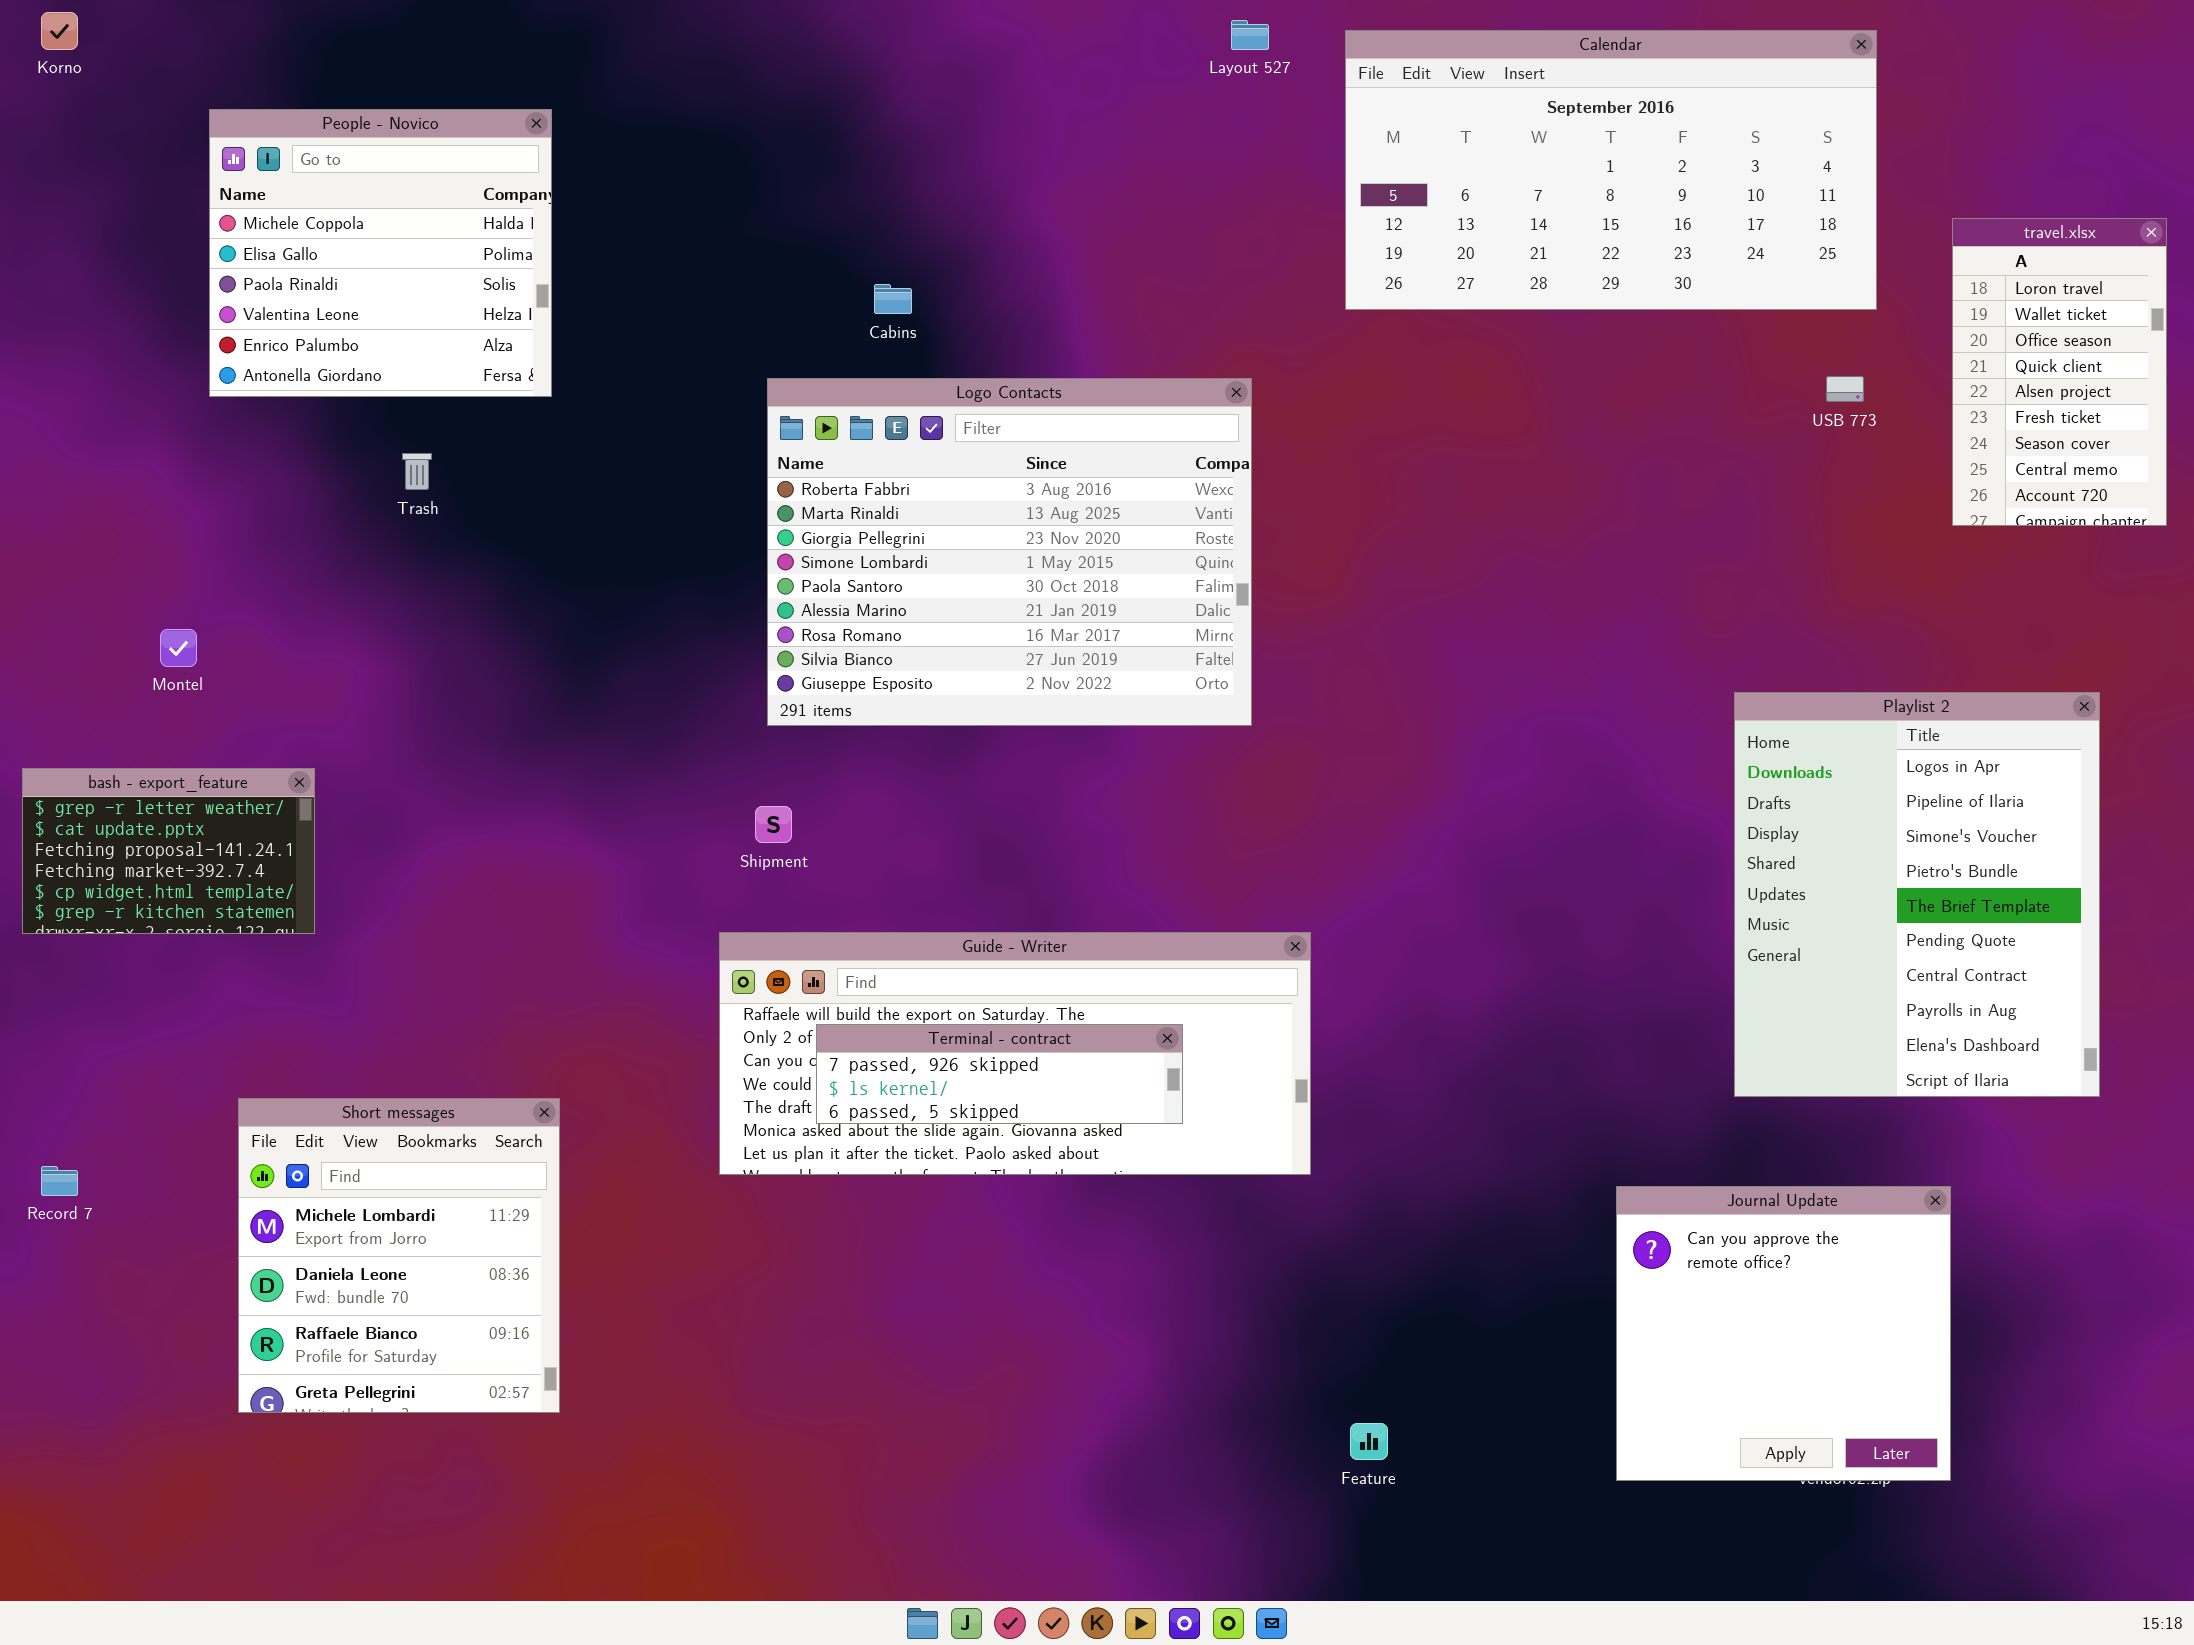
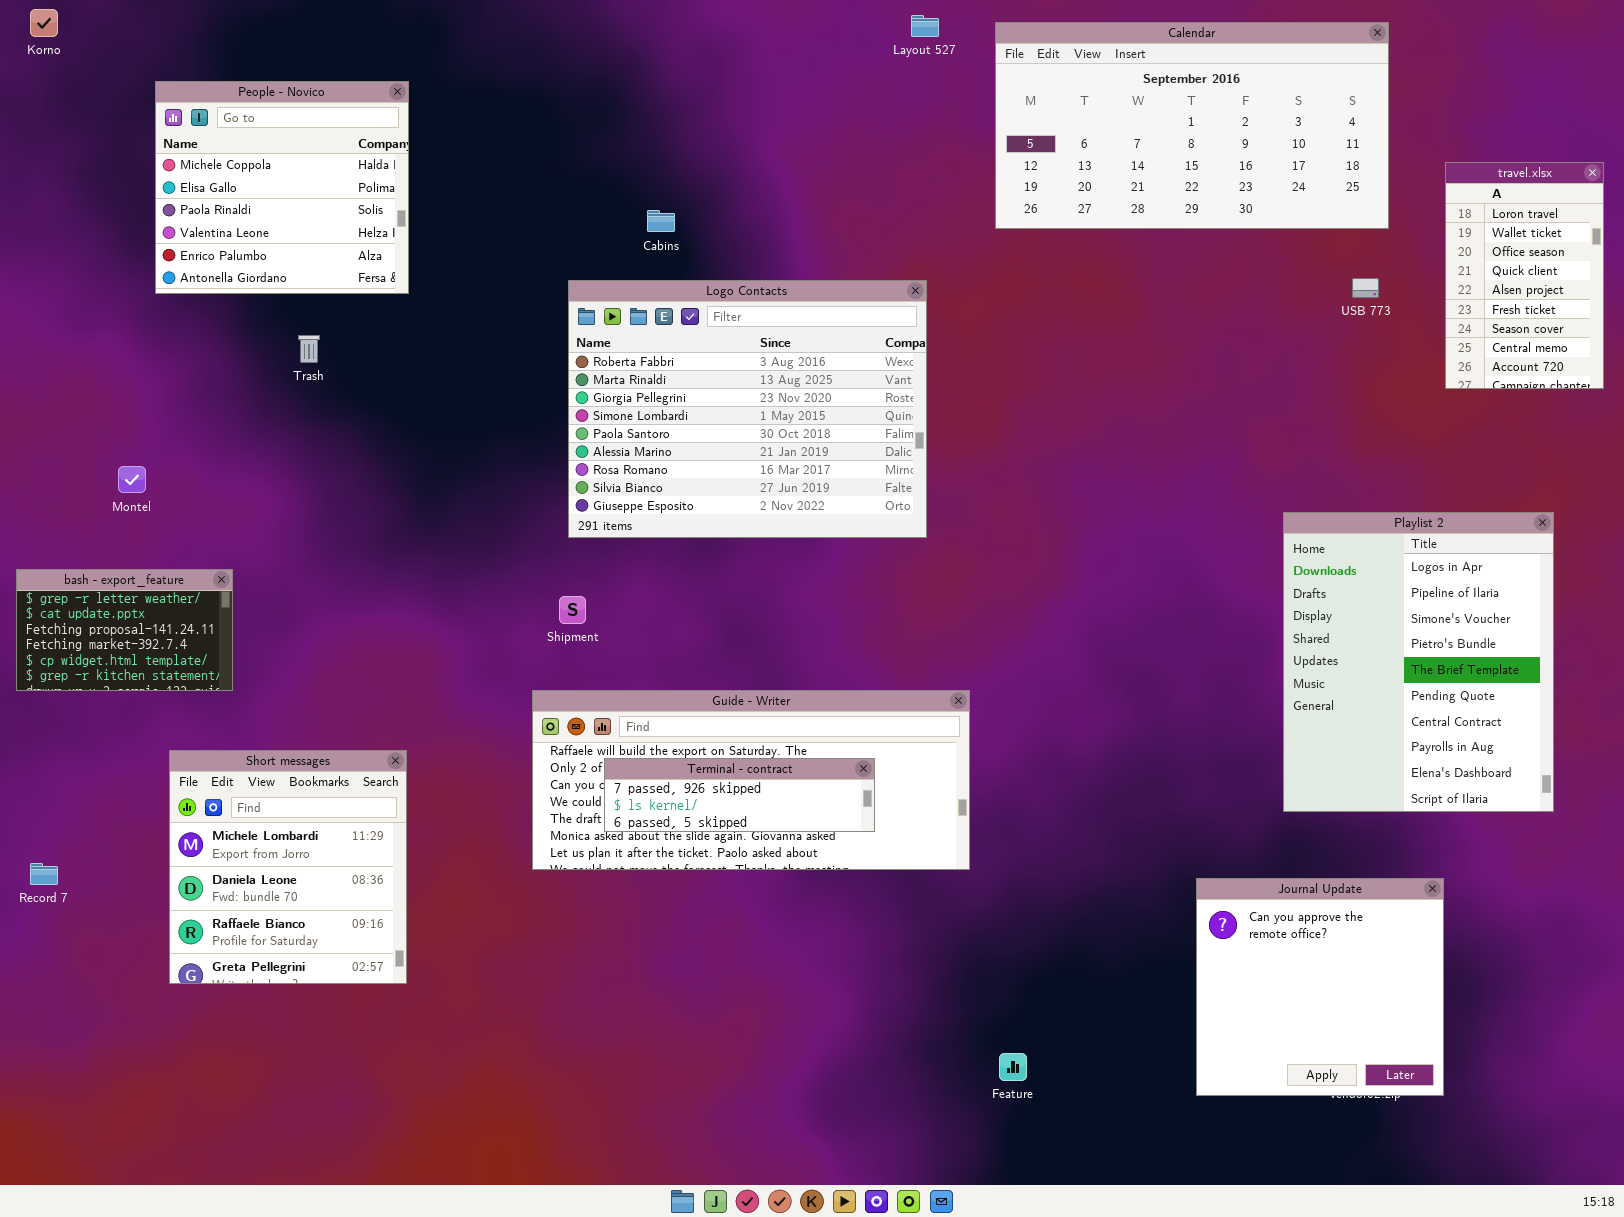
Short messages: [238,1098,560,1413] -> [169,750,407,984], moved

